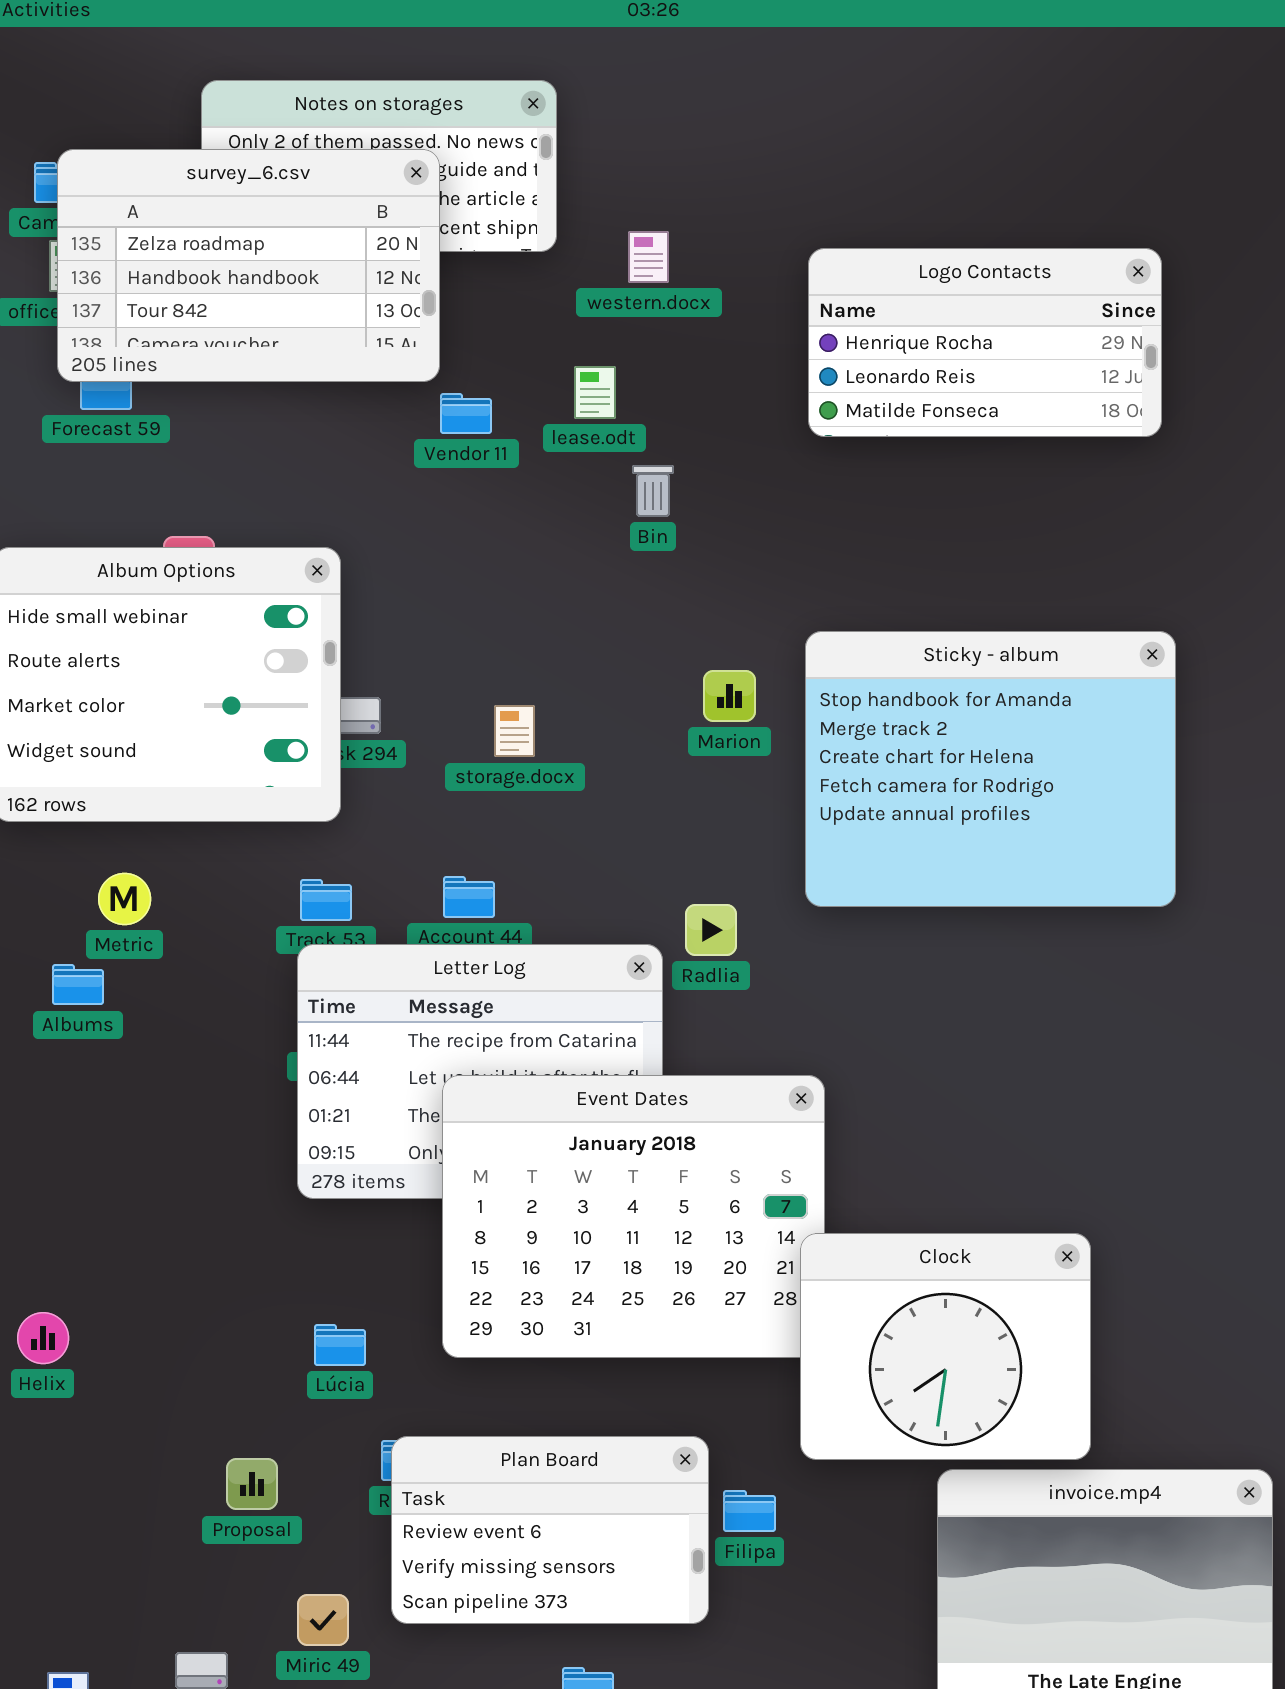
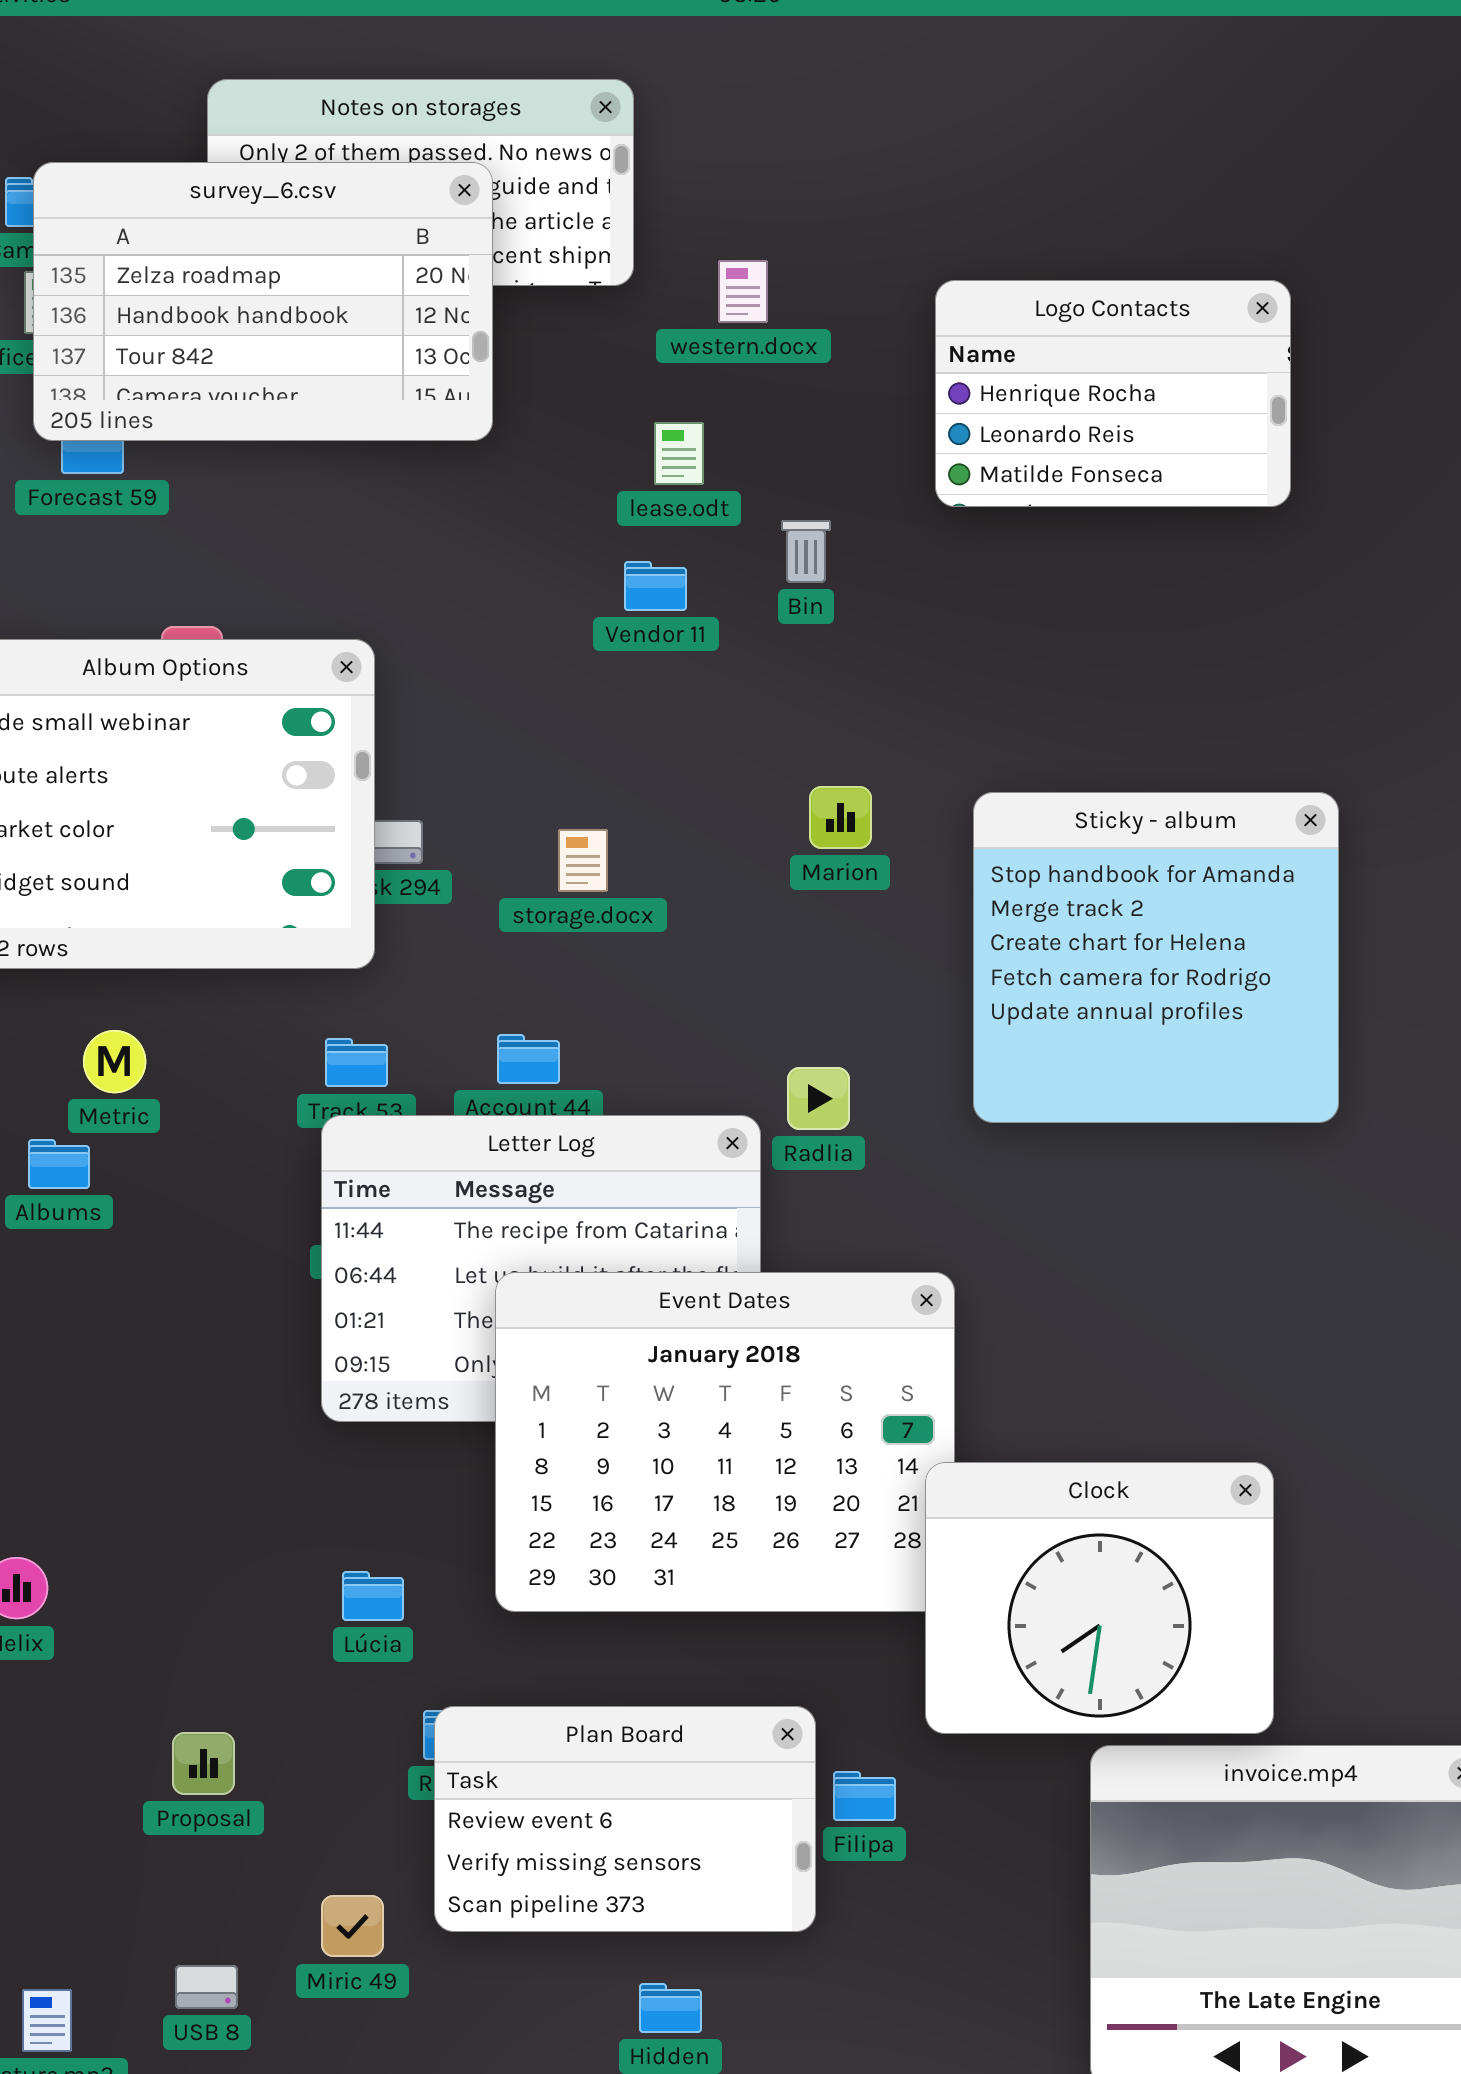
Logo Contacts: [808,248,1162,437] -> [935,280,1291,507], resized
Vendor 11: [440,393,492,434] -> [624,561,687,611], moved
Bin: [632,465,674,517] -> [781,520,831,583], moved
Sticky - album: [805,631,1176,907] -> [973,792,1339,1123], moved, resized
Proposal: [226,1458,278,1510] -> [172,1732,235,1795], moved

